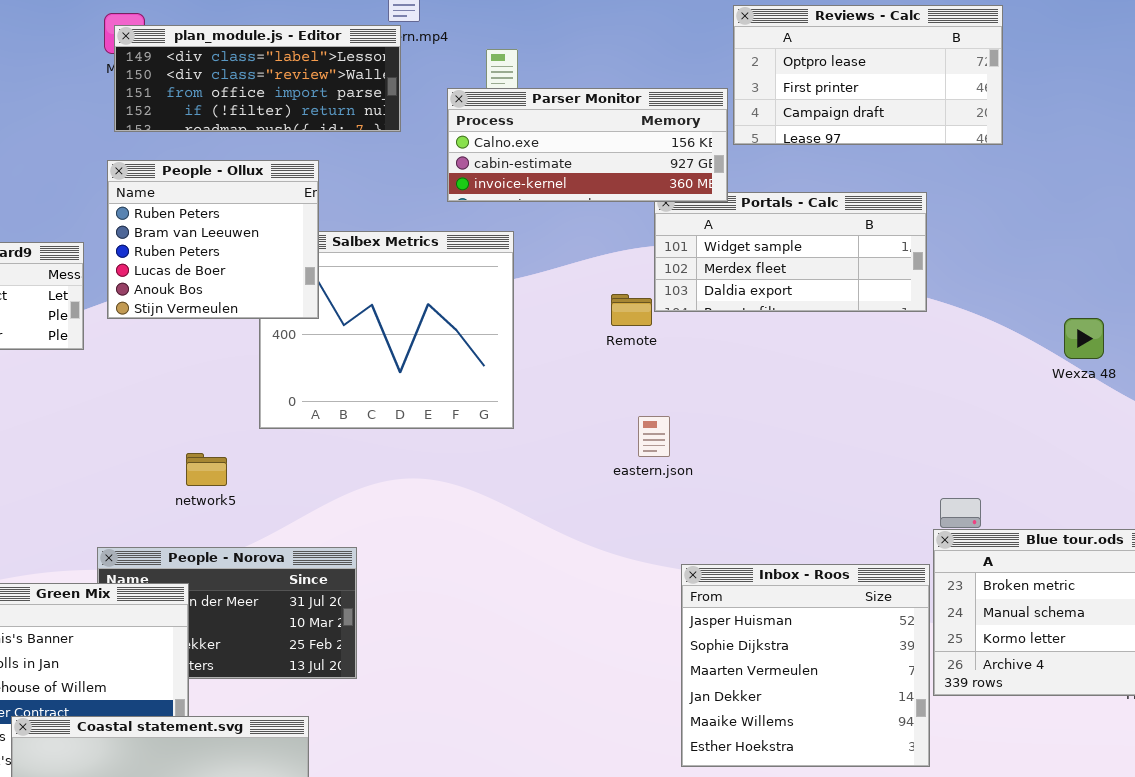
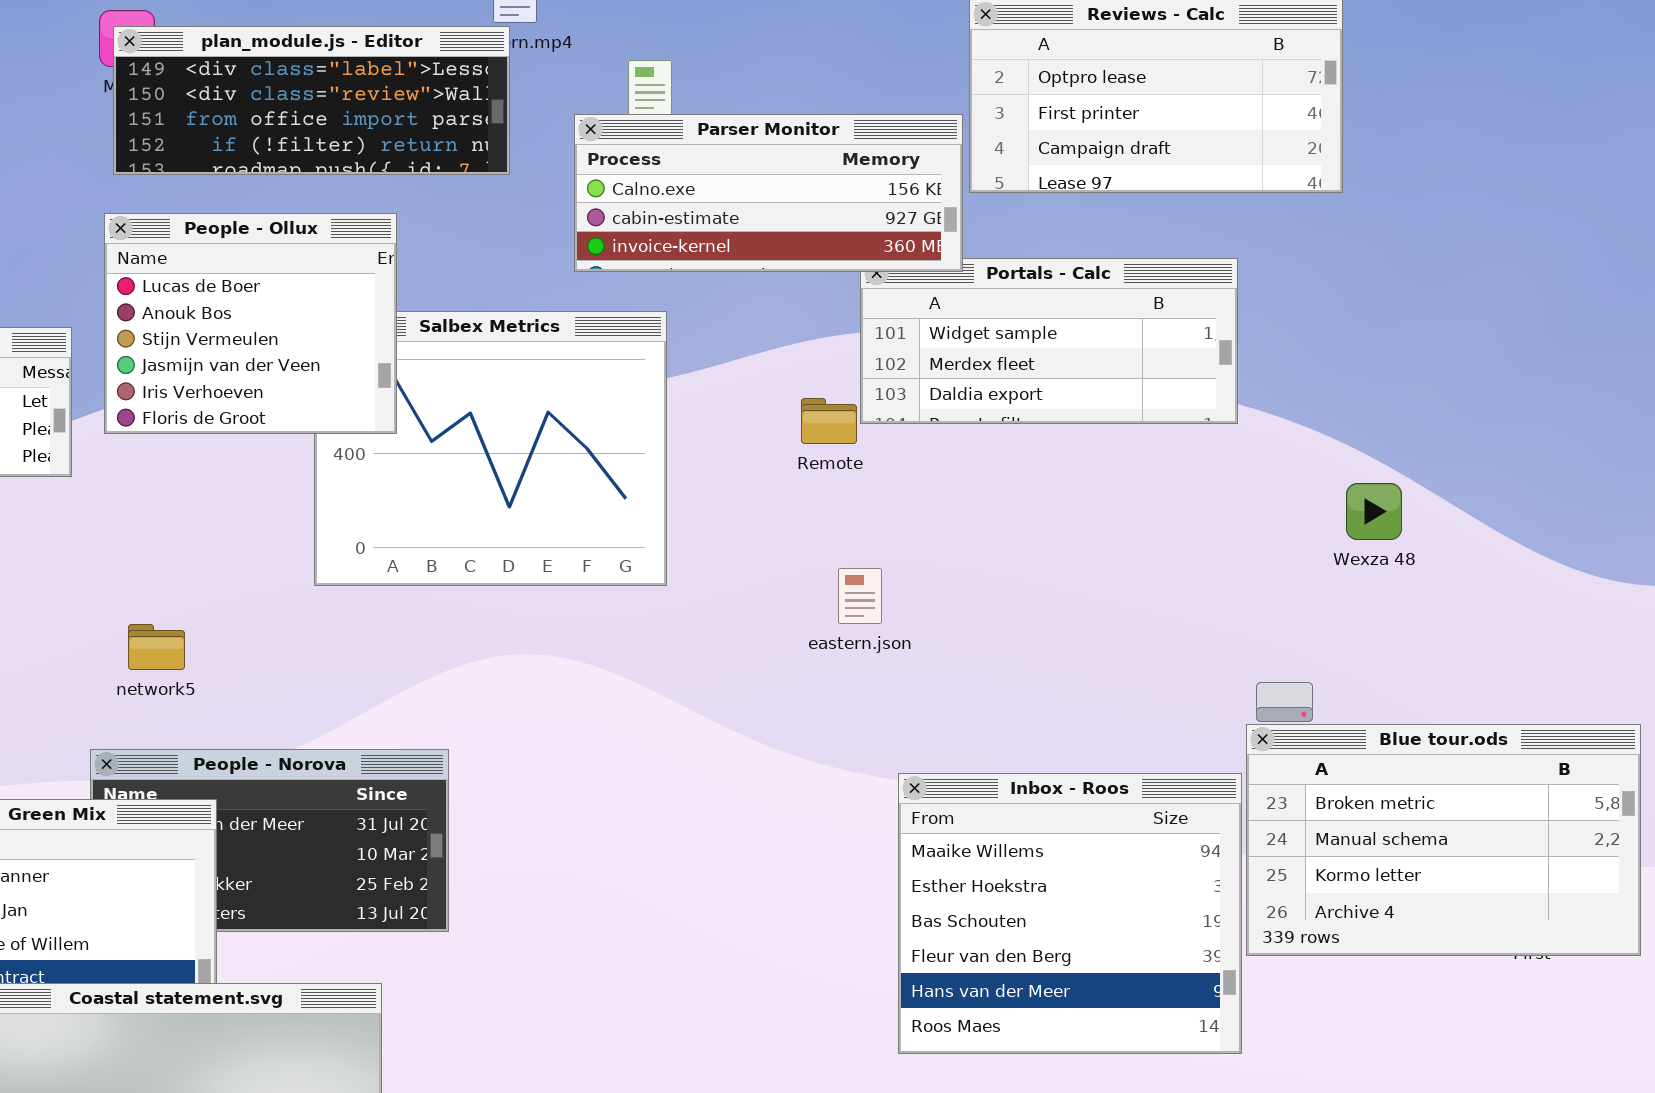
People - Ollux: [107,160,319,319] -> [104,213,397,434], scrolled down 3 rows
Wexza 48: [1064,318,1104,359] -> [1346,483,1402,540], moved
network5: [186,453,227,486] -> [128,624,185,670], moved
Inbox - Roos: [681,564,930,767] -> [898,773,1242,1054], scrolled down 4 rows

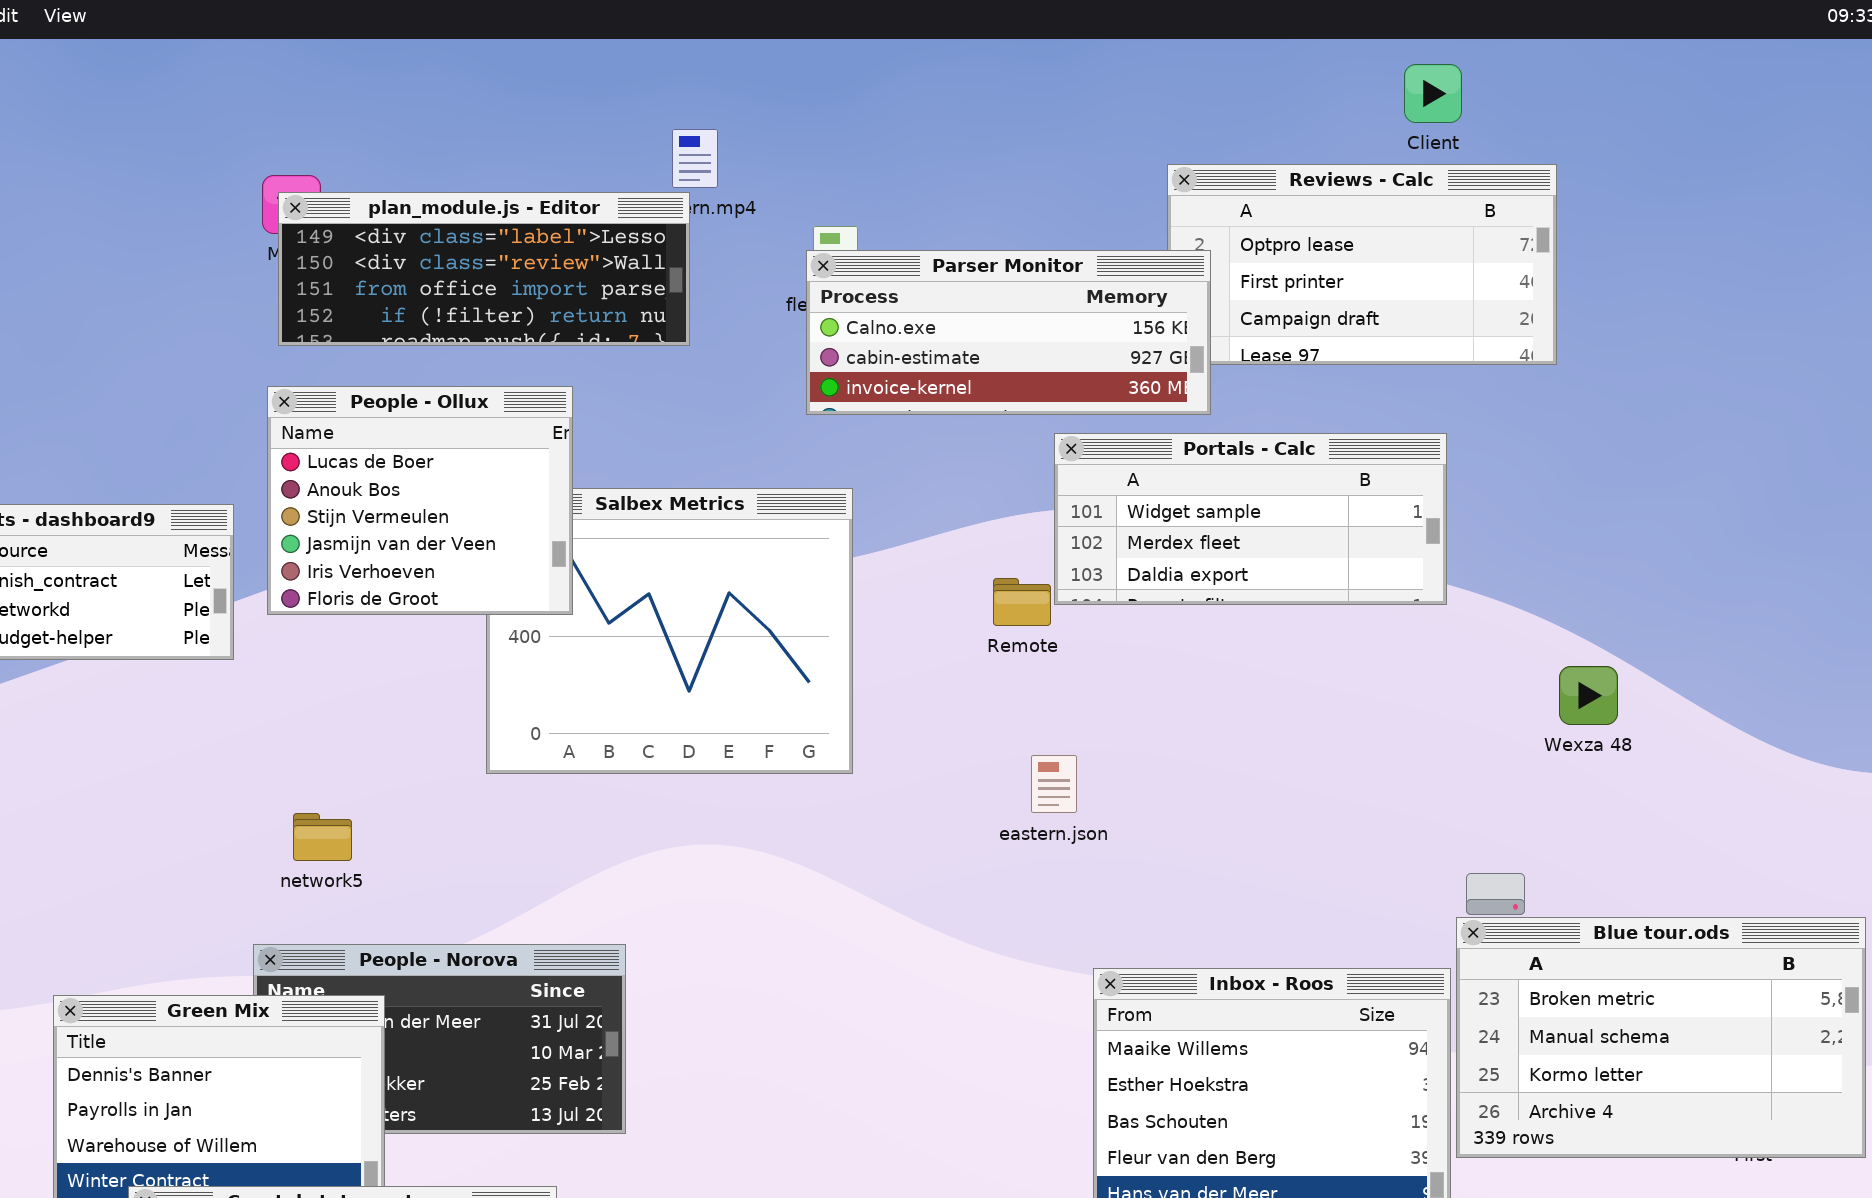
Parser Monitor: [574,114,963,272] -> [806,250,1211,415], moved

